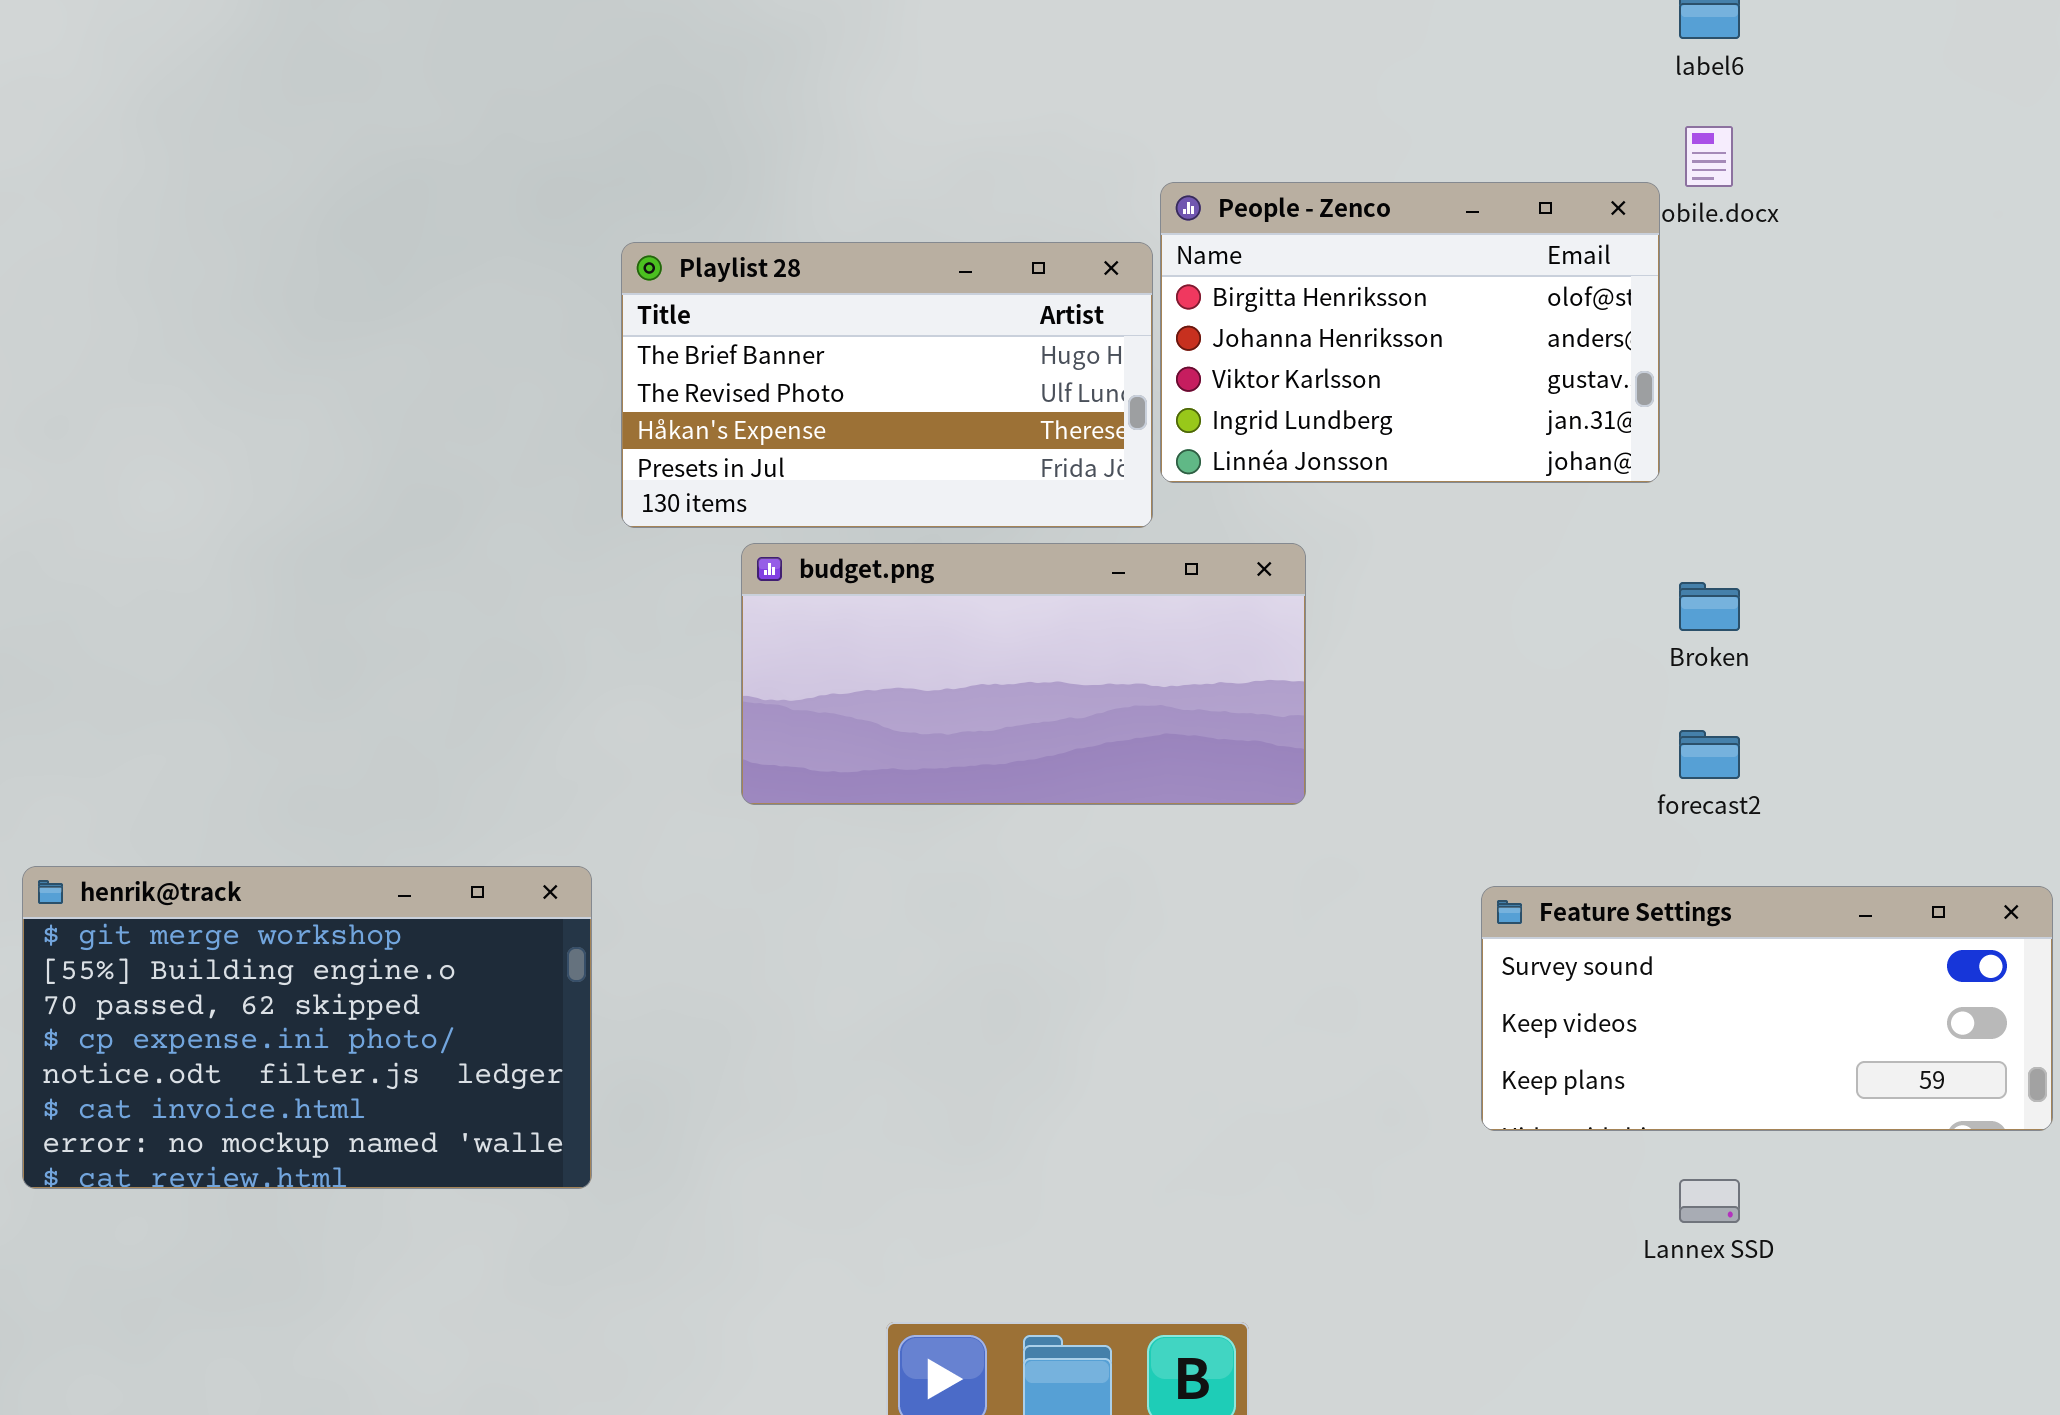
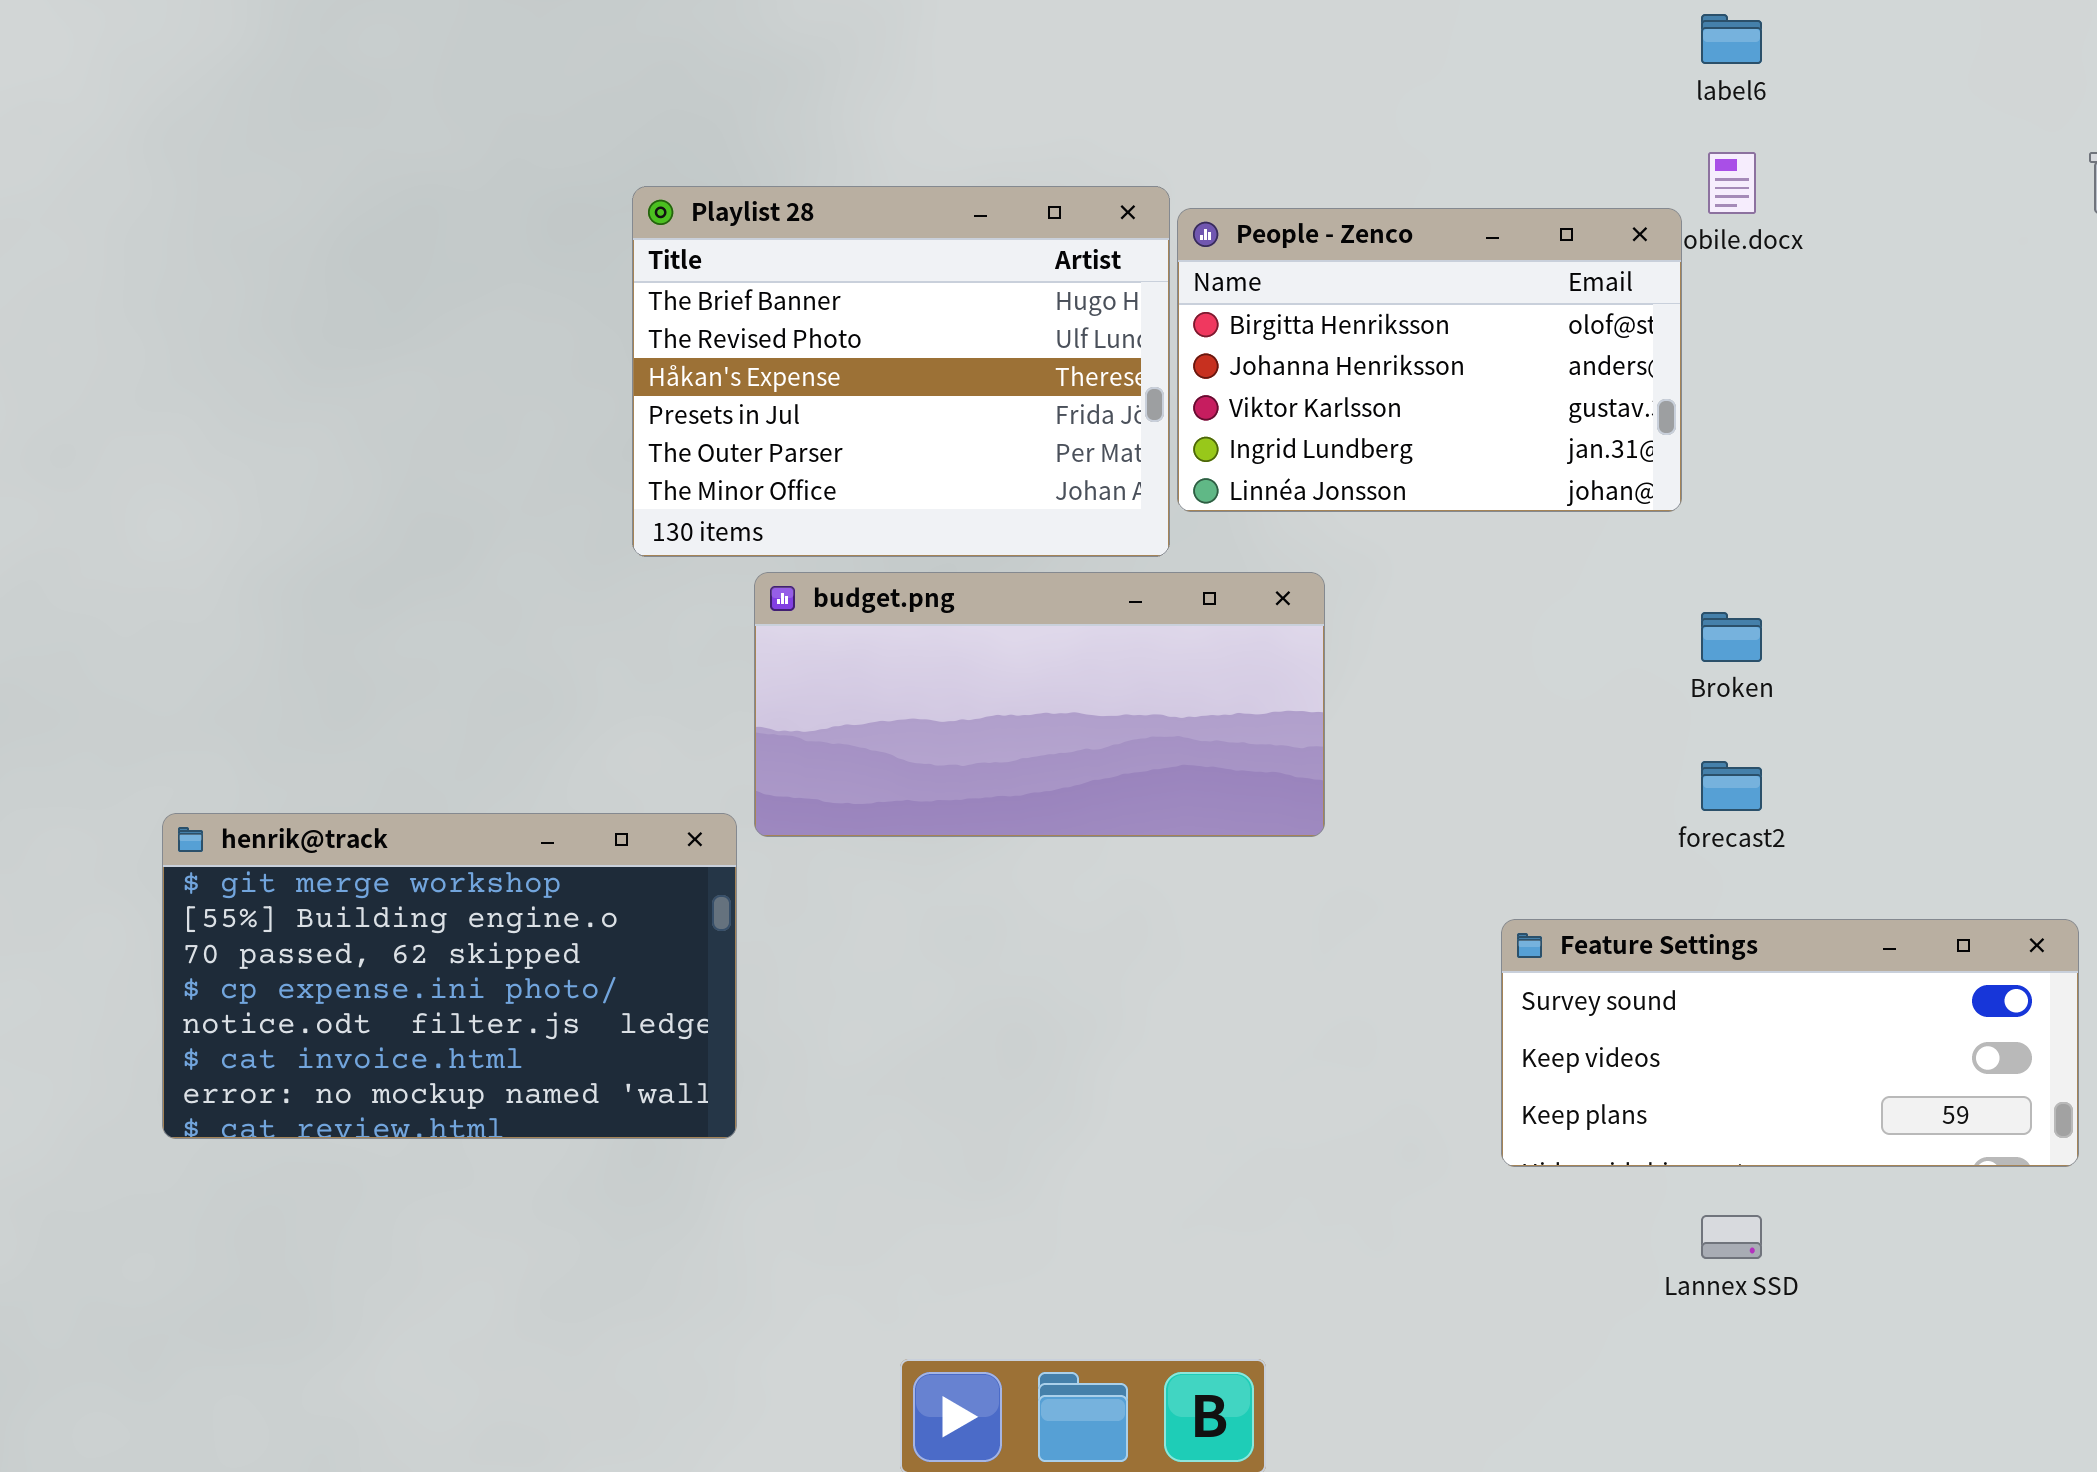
Playlist 28: [621,242,1153,528] -> [632,186,1170,557], resized
henrik@track: [22,866,592,1189] -> [162,813,737,1139], moved

